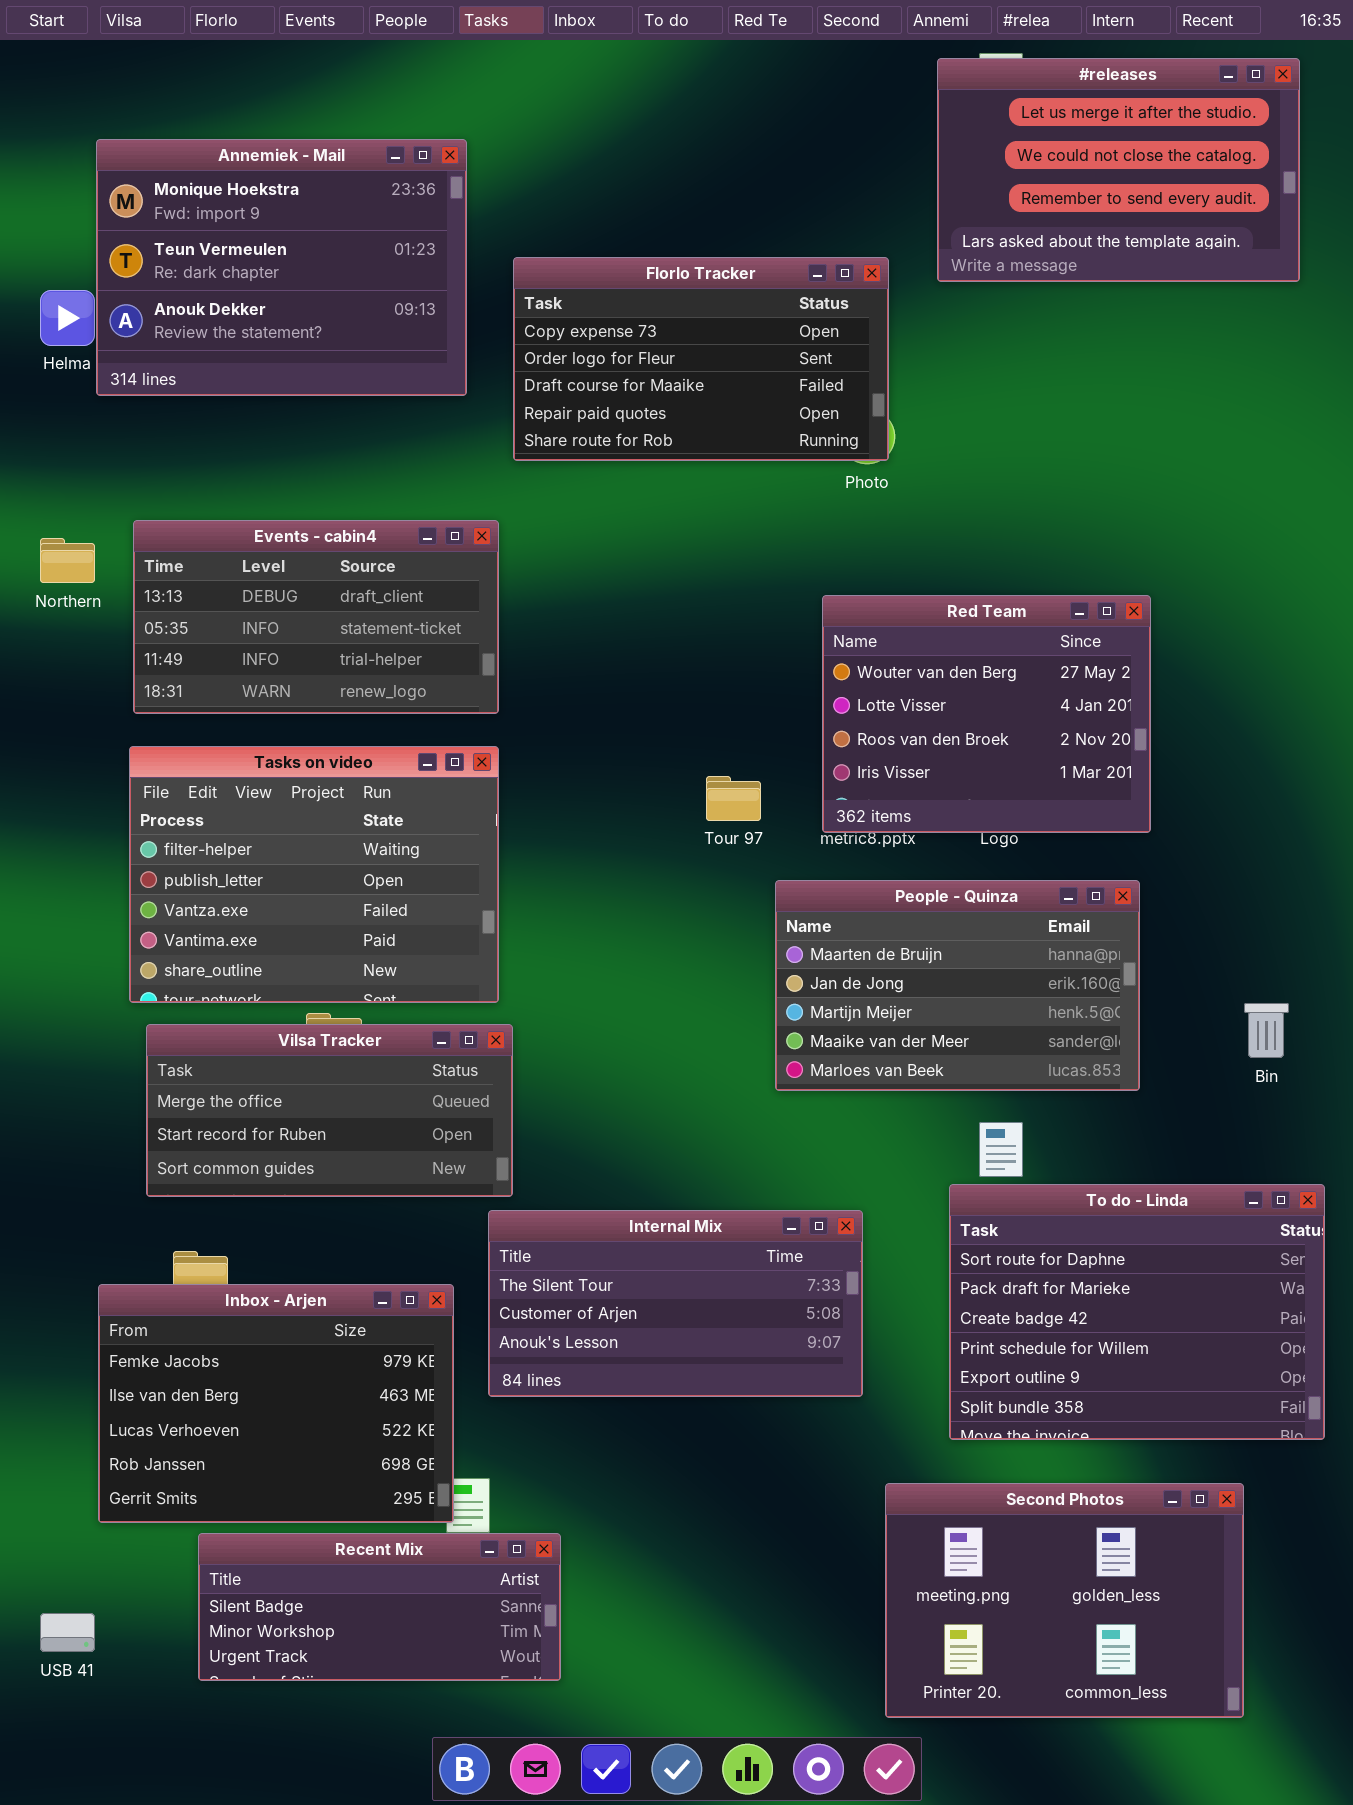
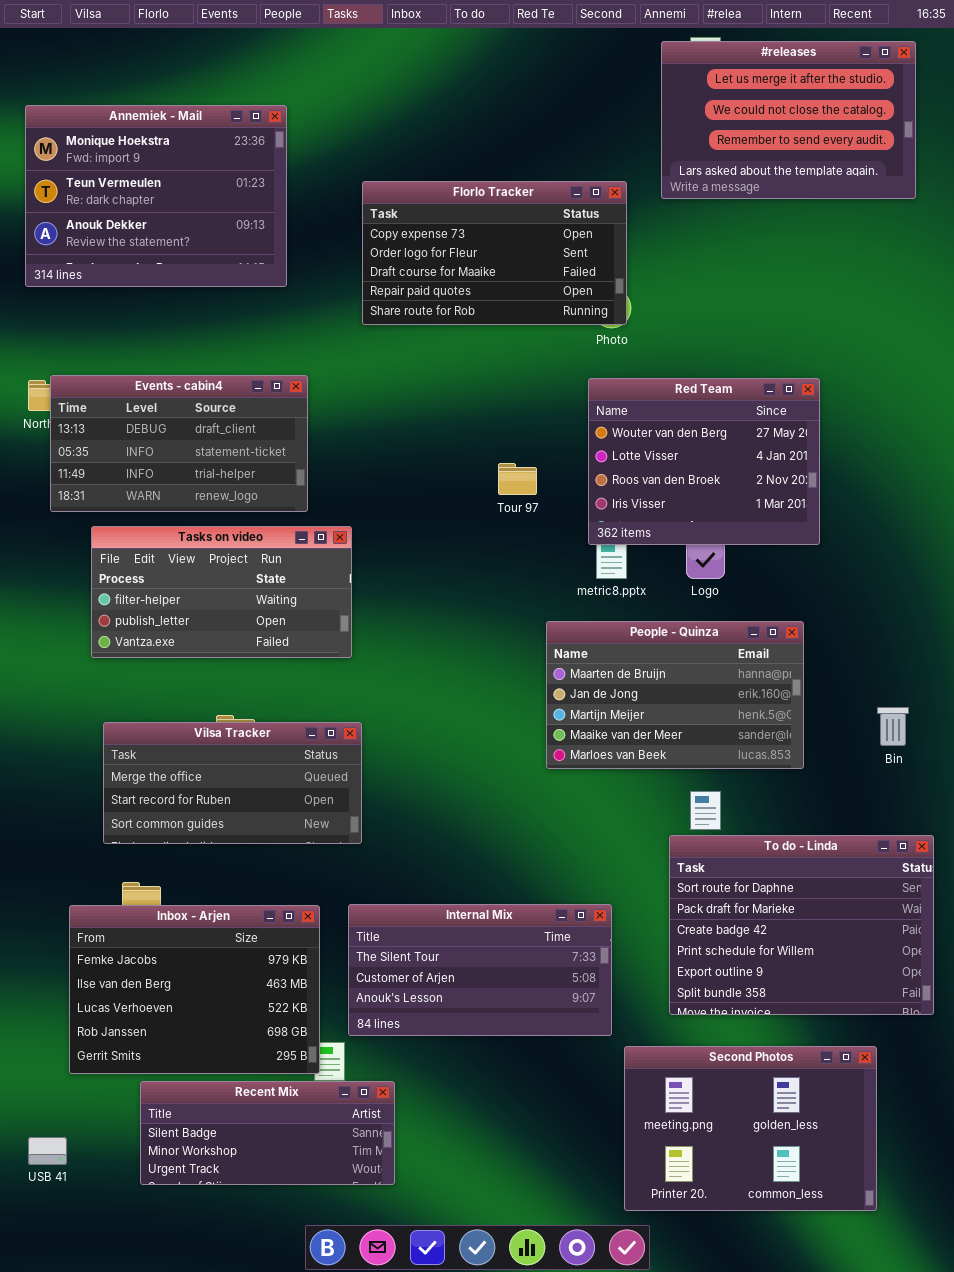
Annemiek - Mail: [96,139,467,396] -> [25,105,287,287], moved
Events - cabin4: [133,520,499,714] -> [50,375,308,512], moved
Red Team: [822,595,1151,833] -> [588,378,820,545], moved
Tasks on video: [129,746,499,1003] -> [91,526,352,658], resized
Tour 97: [706,776,761,821] -> [498,463,537,495], moved
Internal Mix: [488,1210,863,1397] -> [348,904,612,1036], moved

